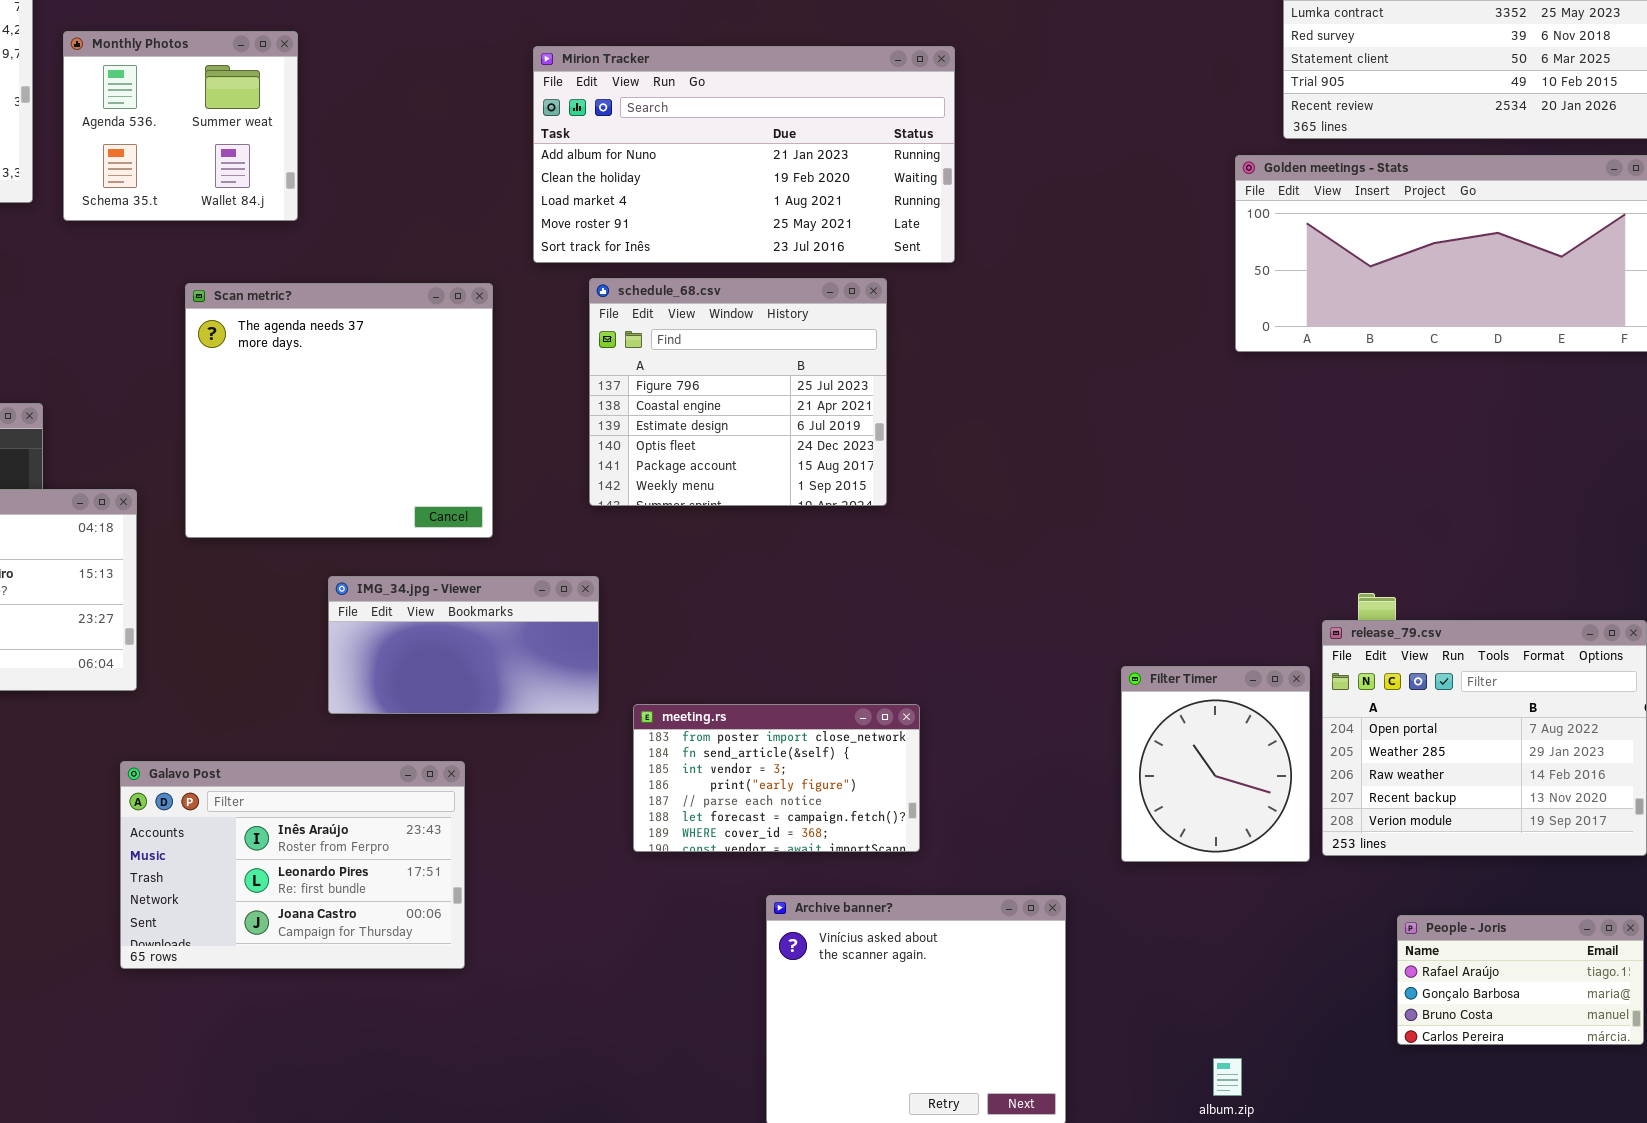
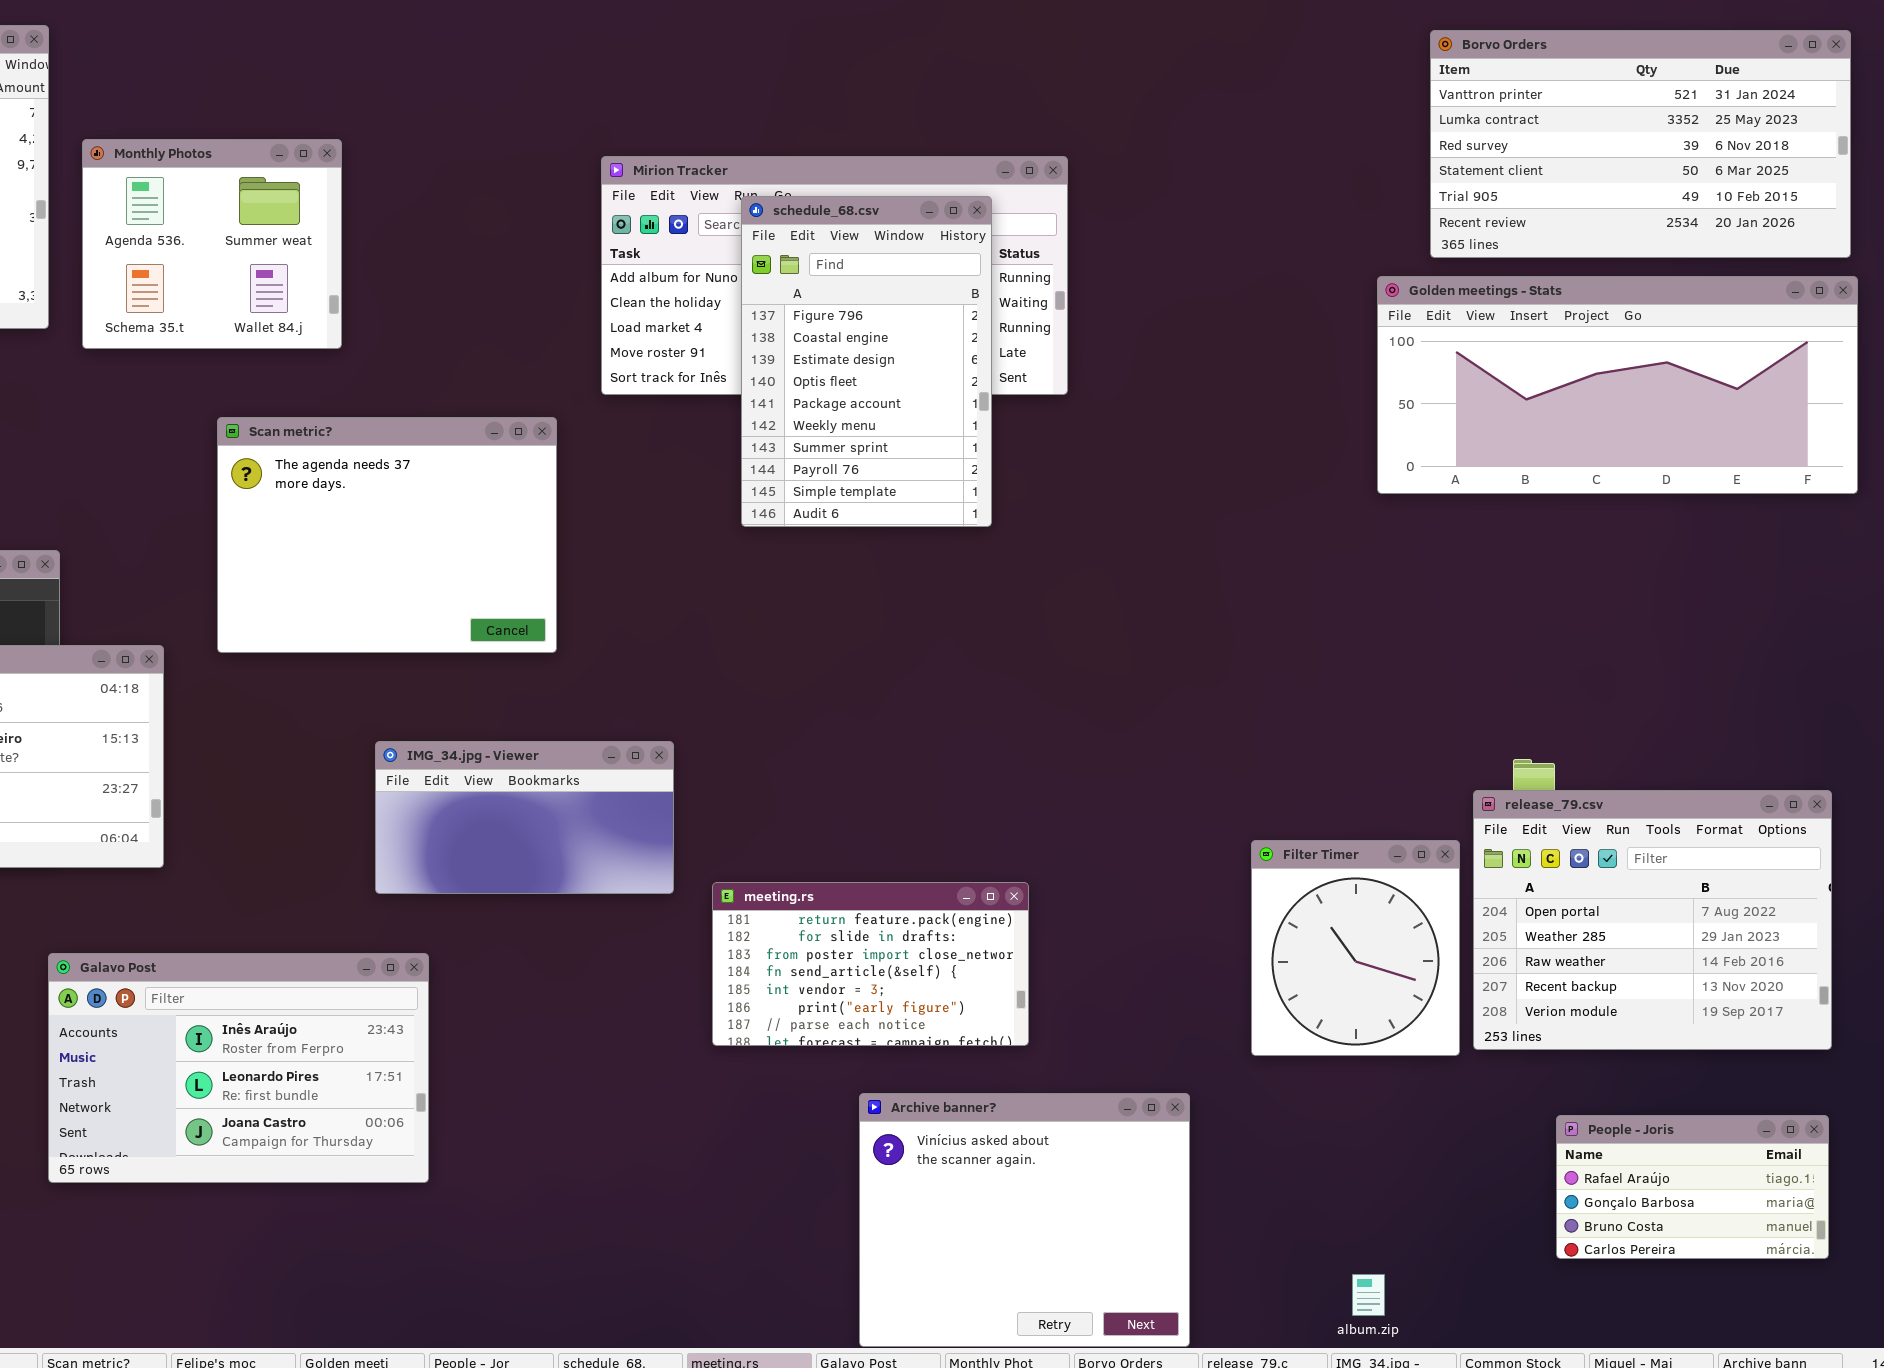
schedule_68.csv: [589,278,887,506] -> [741,196,992,527], moved, resized
Scan metric?: [185,283,493,538] -> [217,417,557,653], resized
meeting.rs: [633,704,920,852] -> [712,882,1029,1046], scrolled up 2 rows
Galavo Post: [120,761,465,969] -> [48,953,429,1183], moved

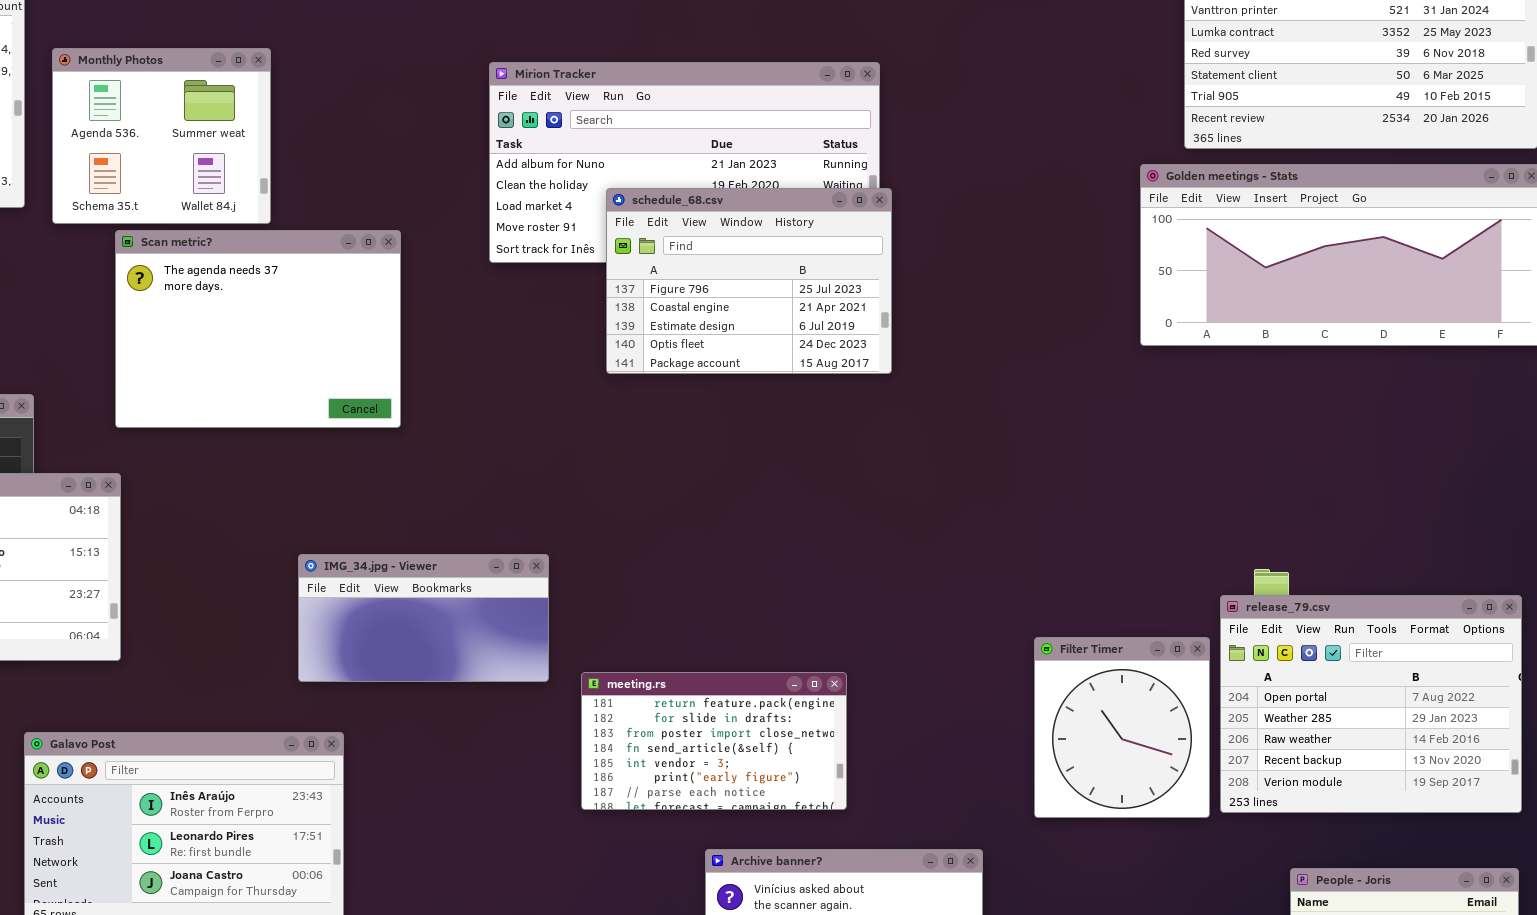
schedule_68.csv: [741,196,992,527] -> [606,188,892,374], resized
Scan metric?: [217,417,557,653] -> [115,230,401,428], moved

